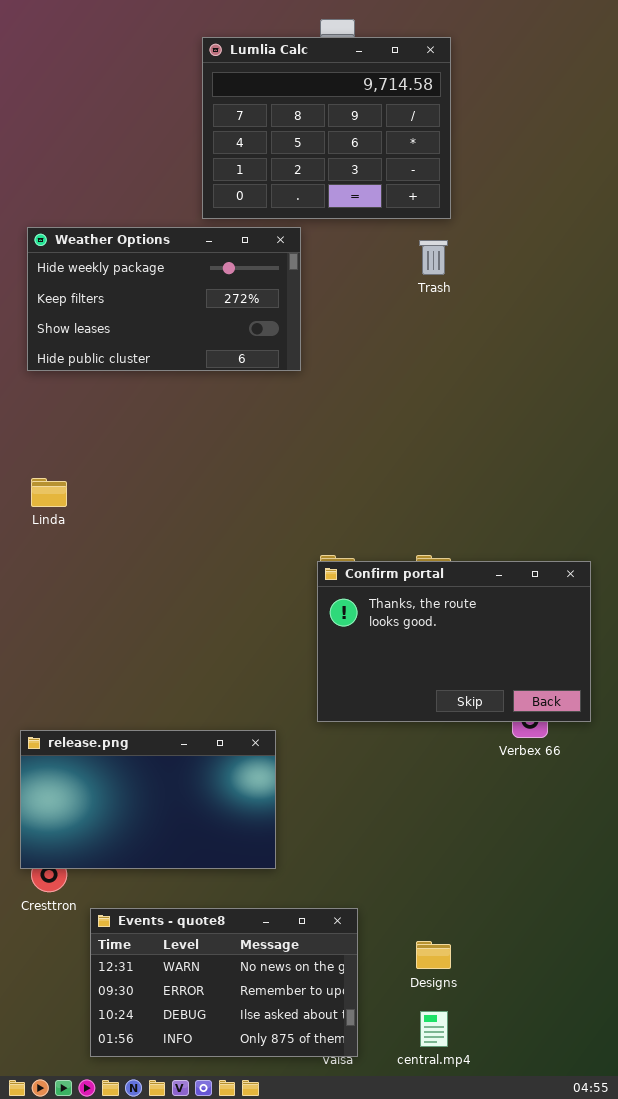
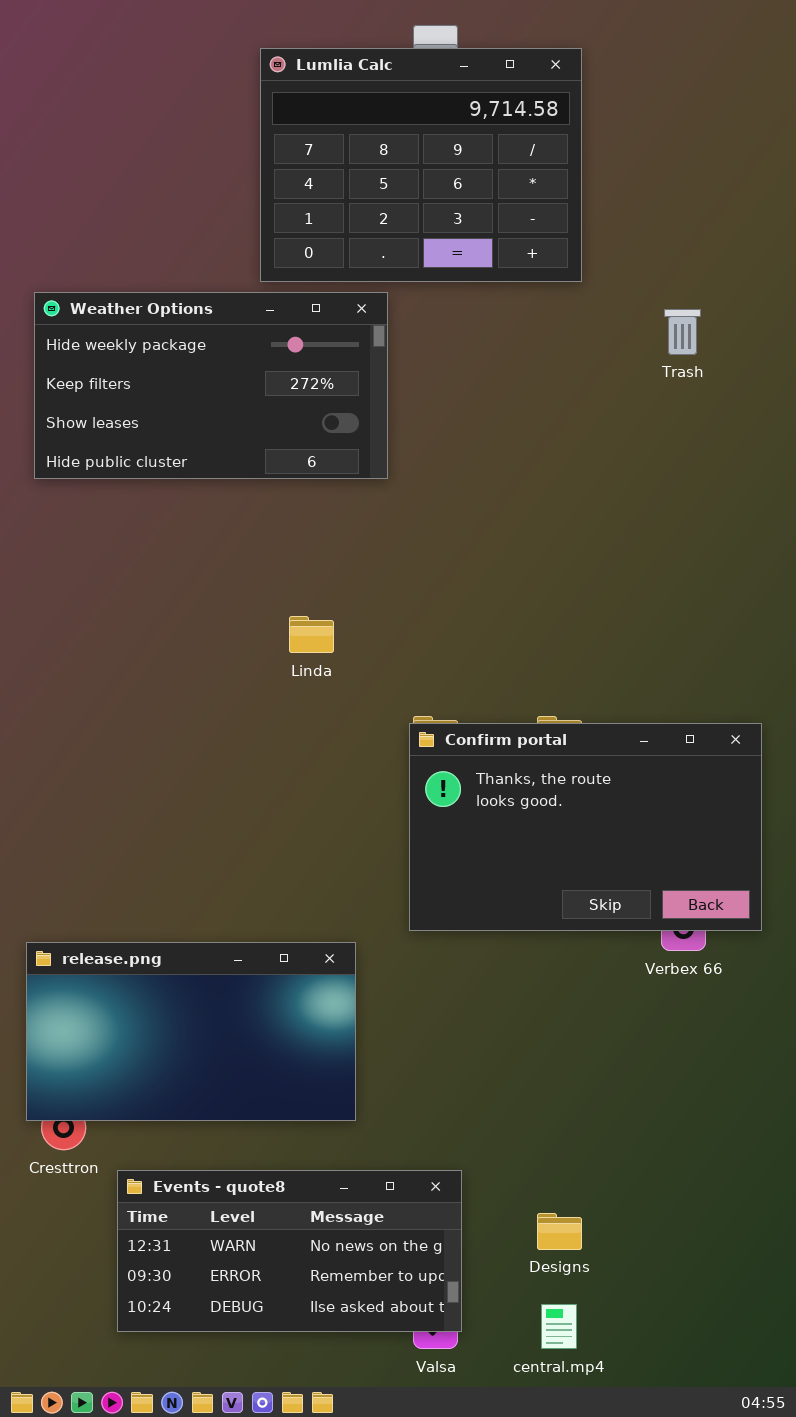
Trash: [419,240,448,275] -> [664,309,701,355], moved
Linda: [31,478,67,507] -> [289,616,334,653], moved
Events - quote8: [90,908,358,1057] -> [117,1170,462,1332], resized

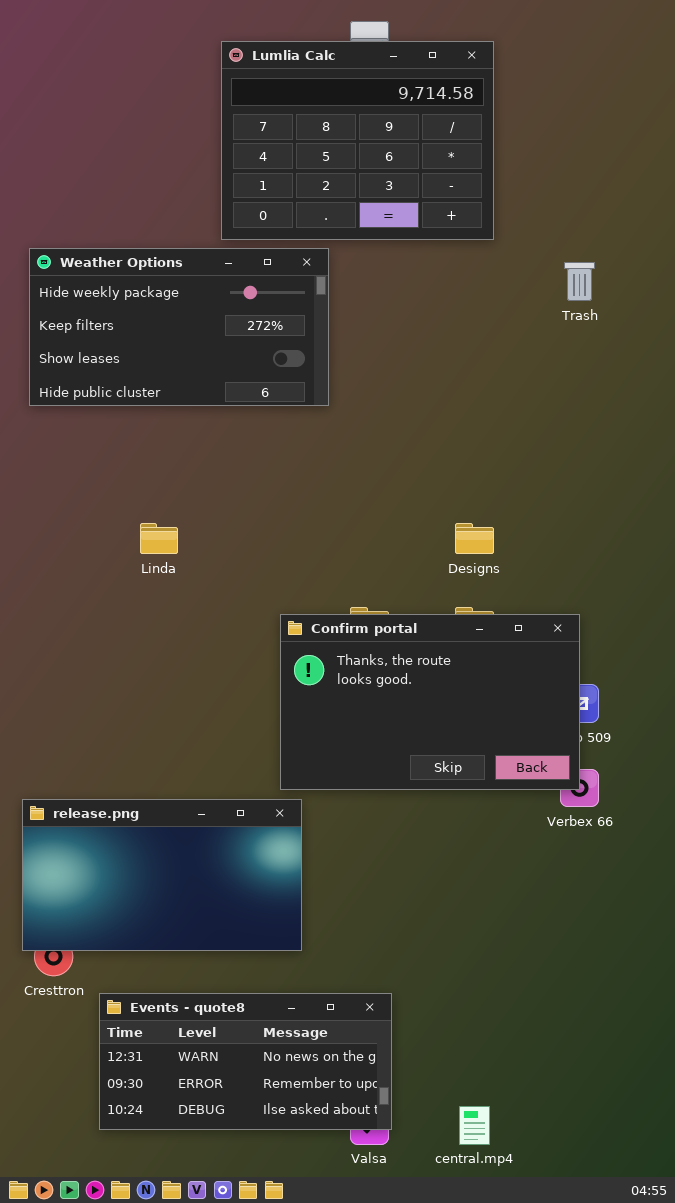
Linda: [289,616,334,653] -> [140,523,178,554], moved
Confirm portal: [409,723,762,931] -> [280,614,580,790], moved
Designs: [537,1213,582,1250] -> [455,523,494,554], moved

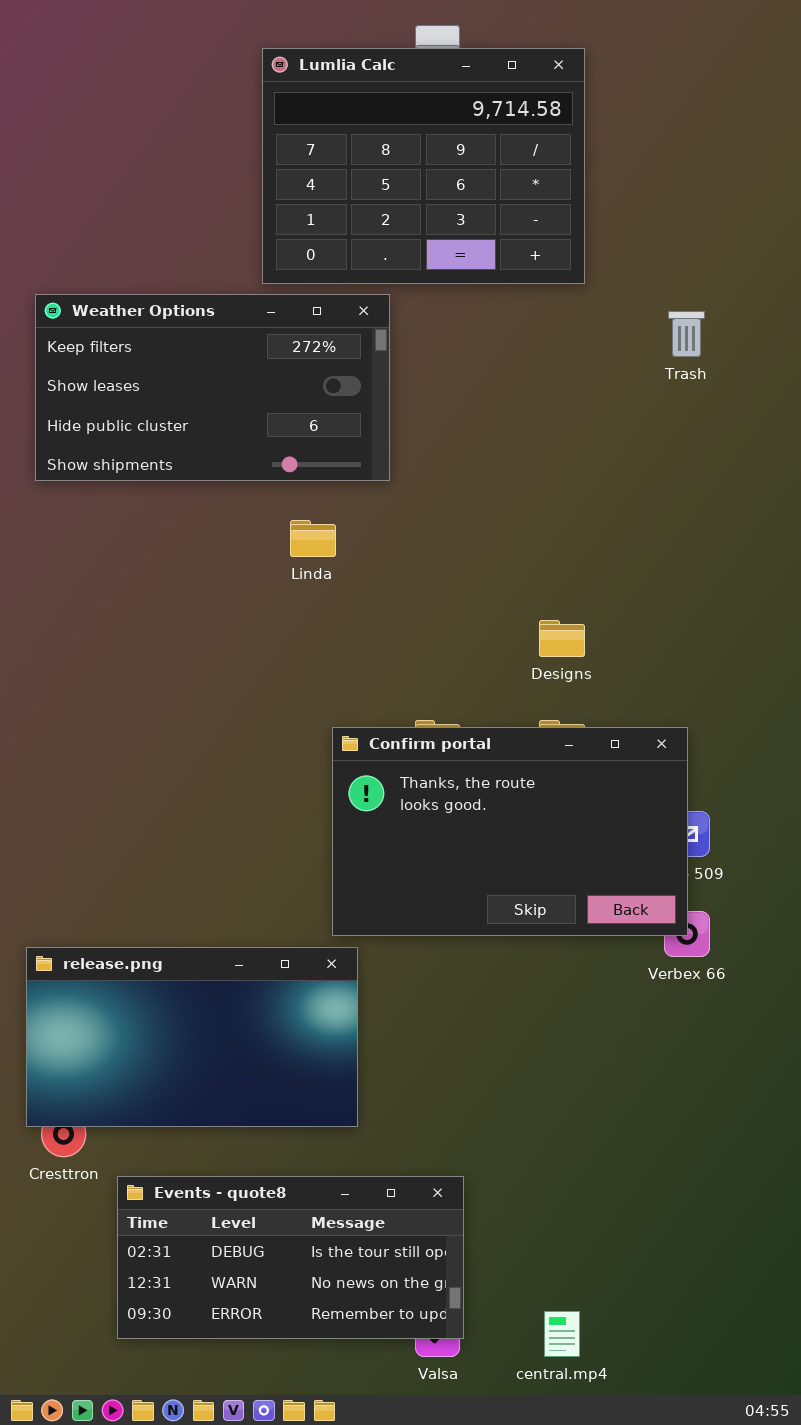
Weather Options: [29,248,329,406] -> [35,294,390,481], scrolled down 1 row
Linda: [140,523,178,554] -> [290,520,336,557], moved
Events - quote8: [99,993,392,1130] -> [117,1176,464,1339], scrolled up 1 row

